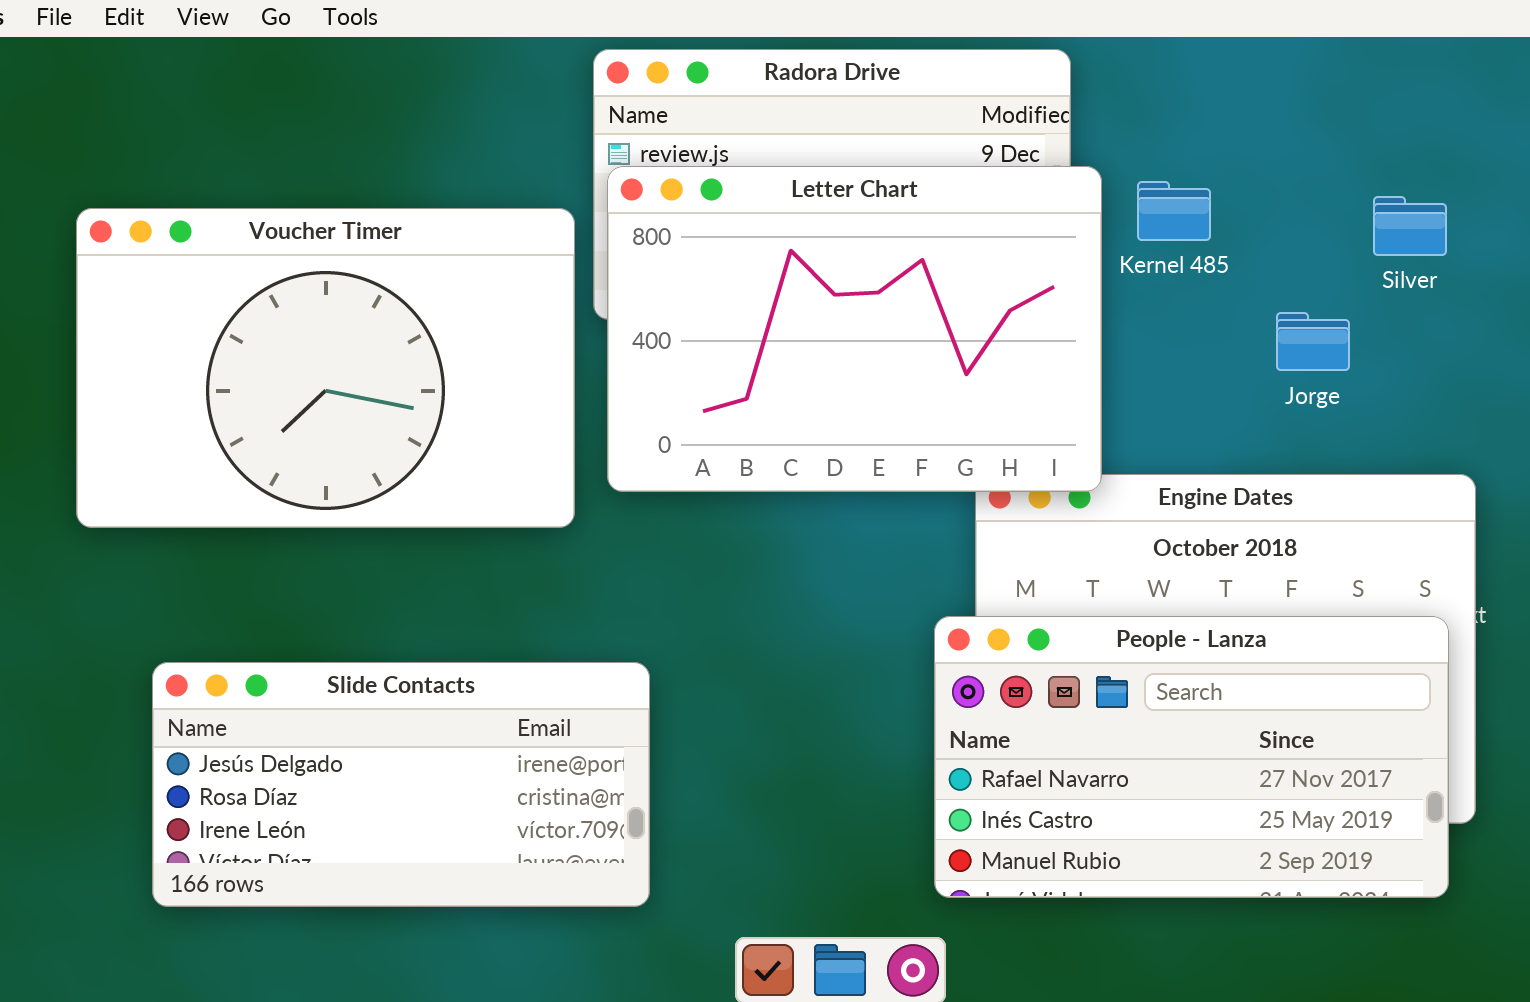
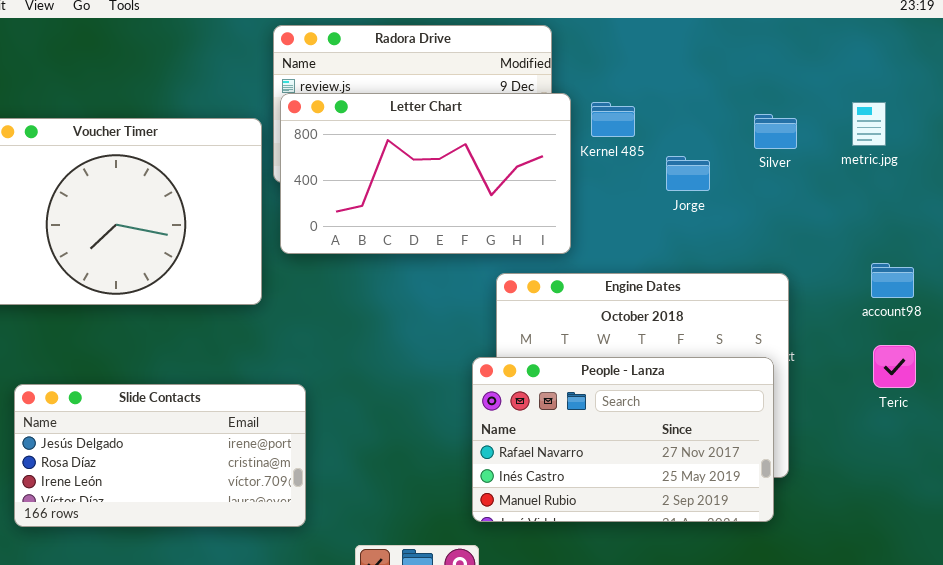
Letter Chart: [607,166,1102,492] -> [280,93,571,254], resized
Silver: [1373,196,1447,256] -> [754,114,797,149], moved
Jorge: [1276,312,1350,371] -> [666,156,710,191], moved

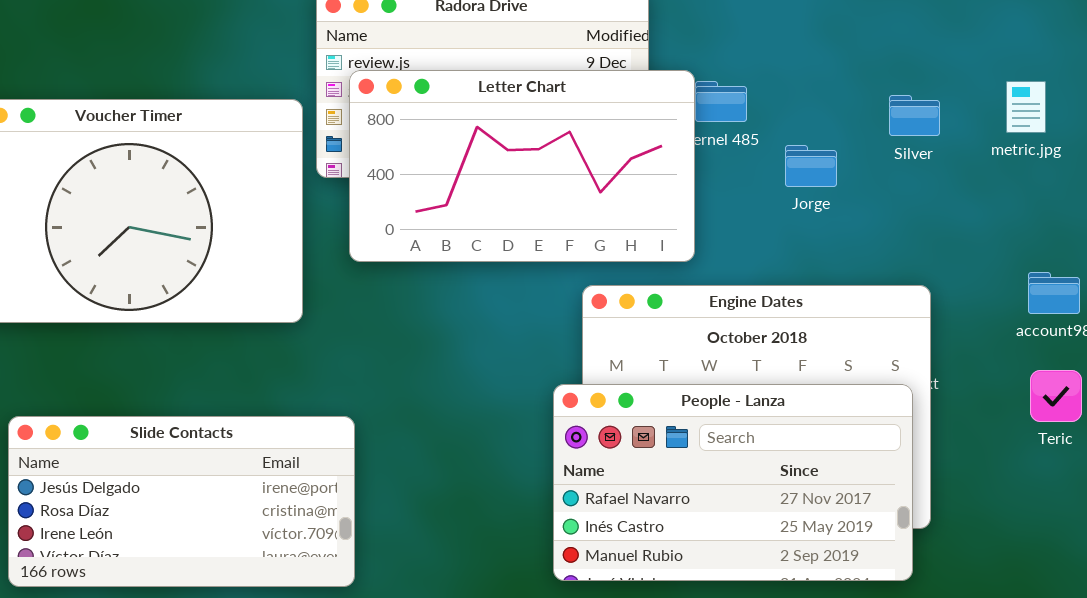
Letter Chart: [280,93,571,254] -> [349,70,695,262], moved

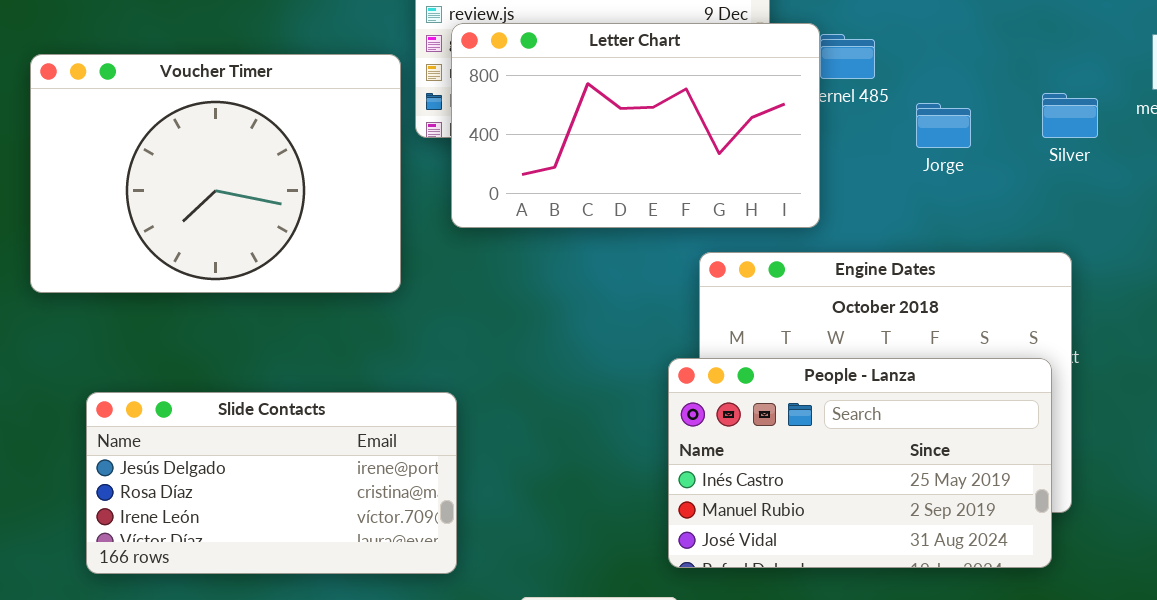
Silver: [889,95,940,136] -> [1042,93,1098,138], moved
People - Lanza: [553,384,913,581] -> [668,358,1052,568], scrolled down 1 row

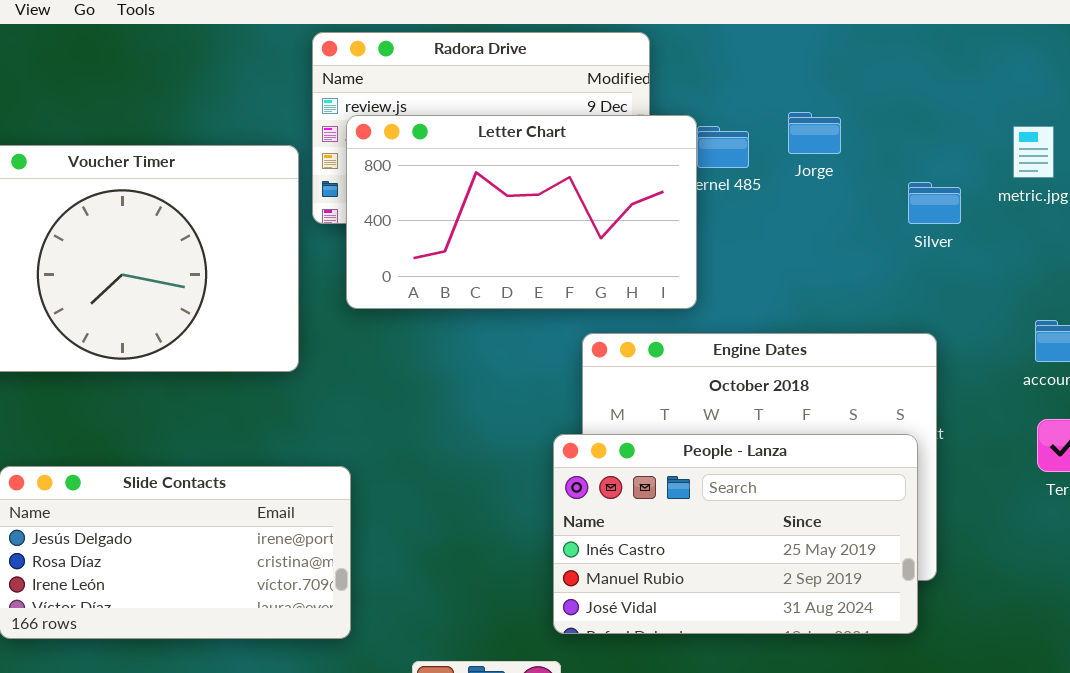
Jorge: [916,103,971,148] -> [788,112,841,154], moved

